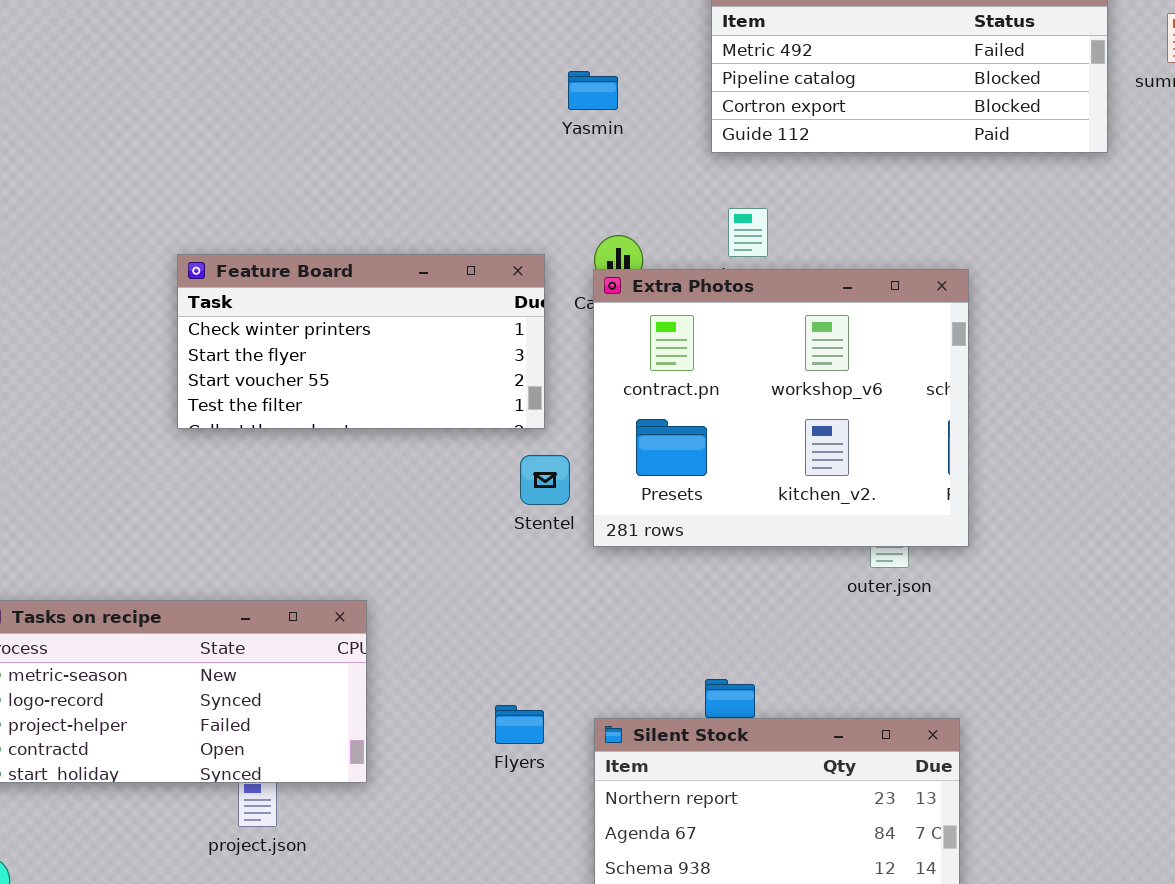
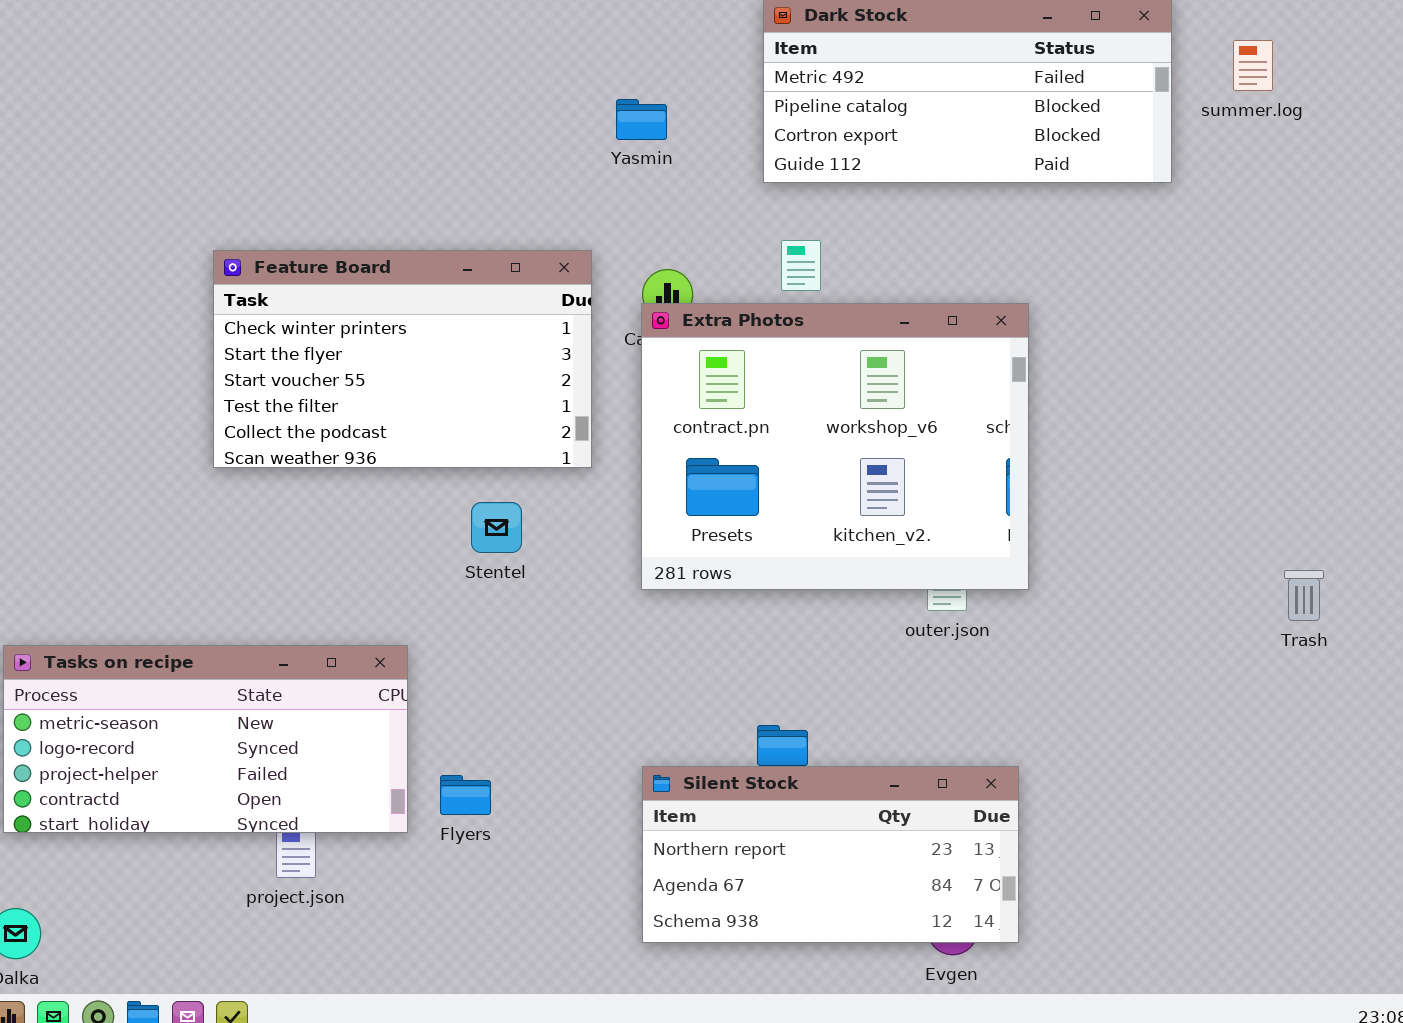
Feature Board: [177,254,545,429] -> [213,250,592,468], resized
Stentel: [520,455,570,505] -> [471,502,522,553], moved
Flyers: [495,705,544,744] -> [440,775,491,815], moved

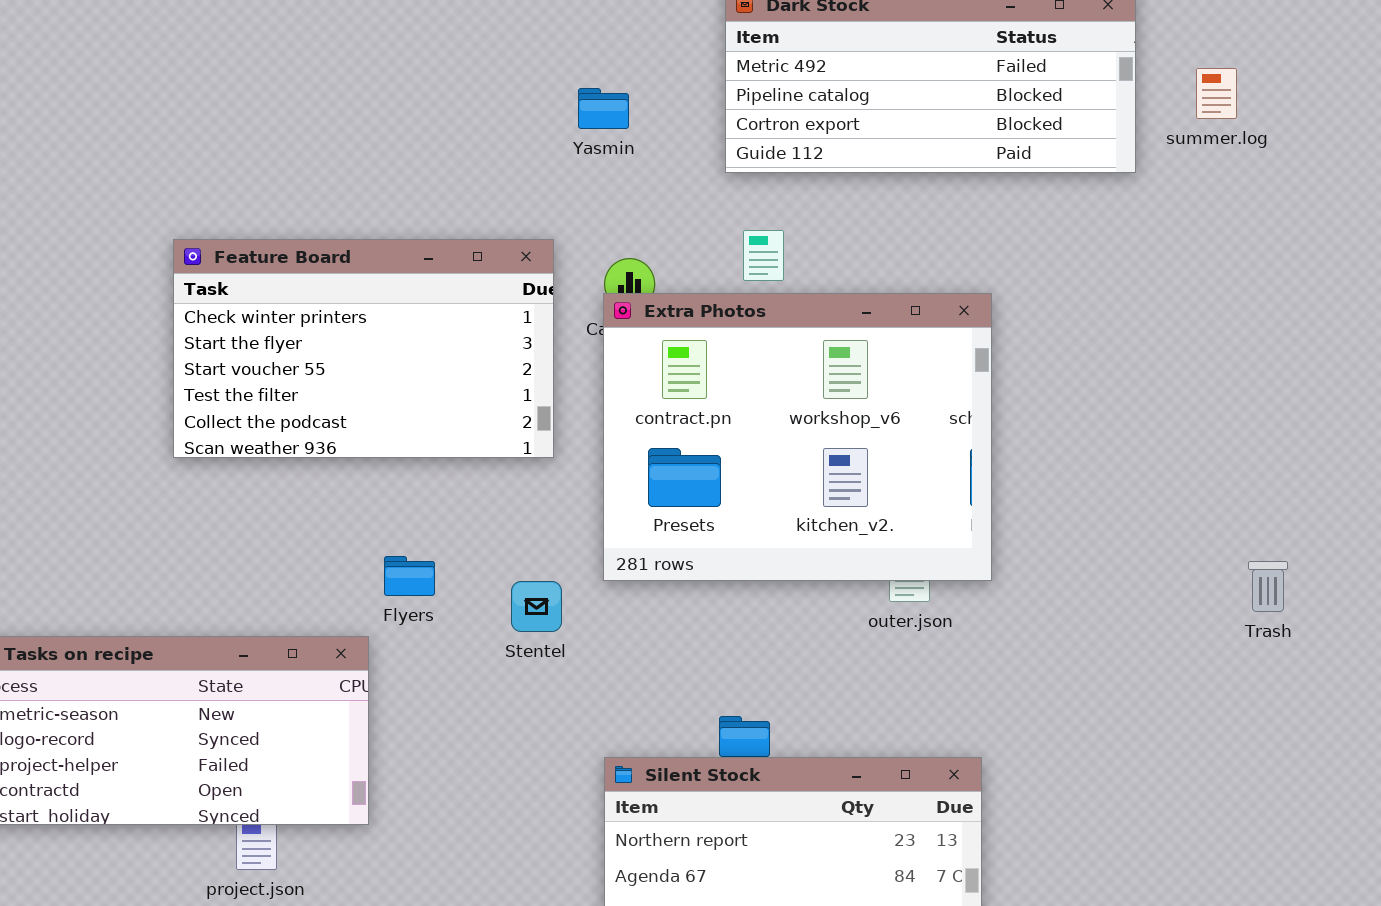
summer.log: [1233,40,1273,91] -> [1196,68,1237,119], moved
Stentel: [471,502,522,553] -> [511,581,562,632], moved
Flyers: [440,775,491,815] -> [384,556,435,596], moved

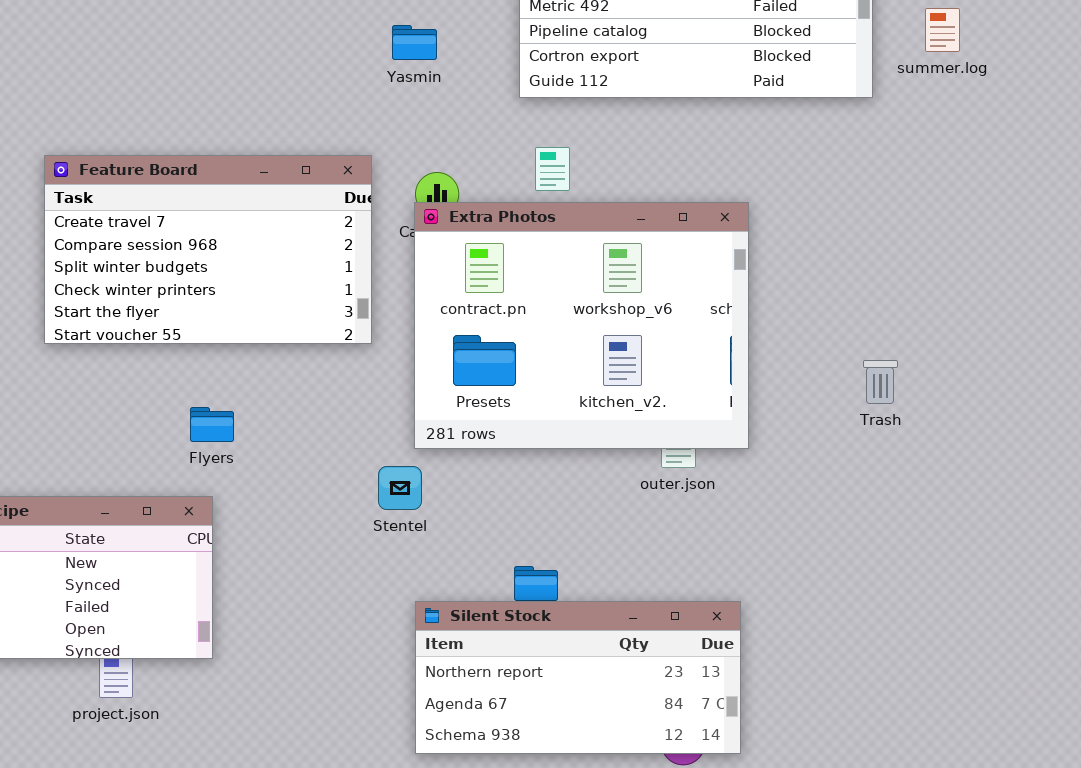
Feature Board: [173,239,554,458] -> [44,155,372,344], scrolled up 3 rows
Flyers: [384,556,435,596] -> [190,407,234,442], moved
Trash: [1248,561,1288,612] -> [863,360,898,404], moved
Stentel: [511,581,562,632] -> [378,466,422,510], moved

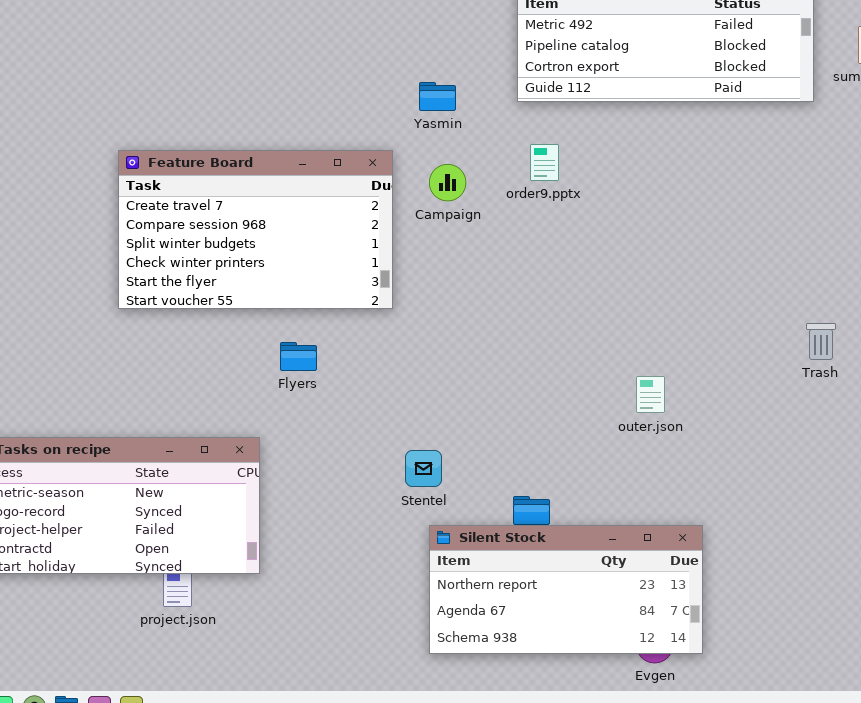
Yasmin: [392,25,437,60] -> [419,82,456,111], moved
Extra Photos: [414,202,749,449] -> none, closed
Flyers: [190,407,234,442] -> [280,342,317,371], moved
Stentel: [378,466,422,510] -> [405,450,442,487], moved

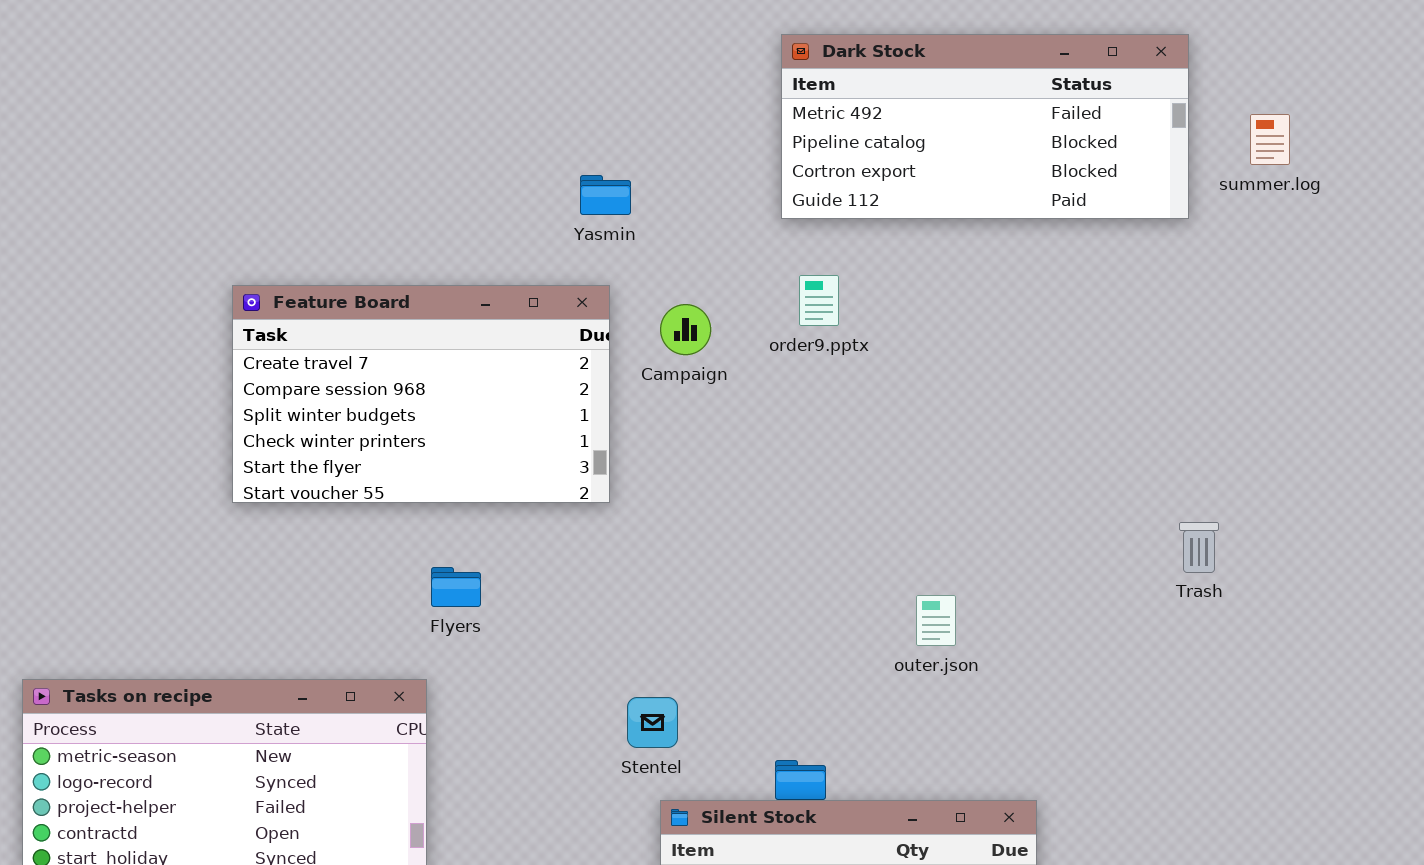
Yasmin: [419,82,456,111] -> [580,175,631,215], moved
Flyers: [280,342,317,371] -> [431,567,481,607], moved
outer.json: [636,376,665,413] -> [916,595,956,646], moved

